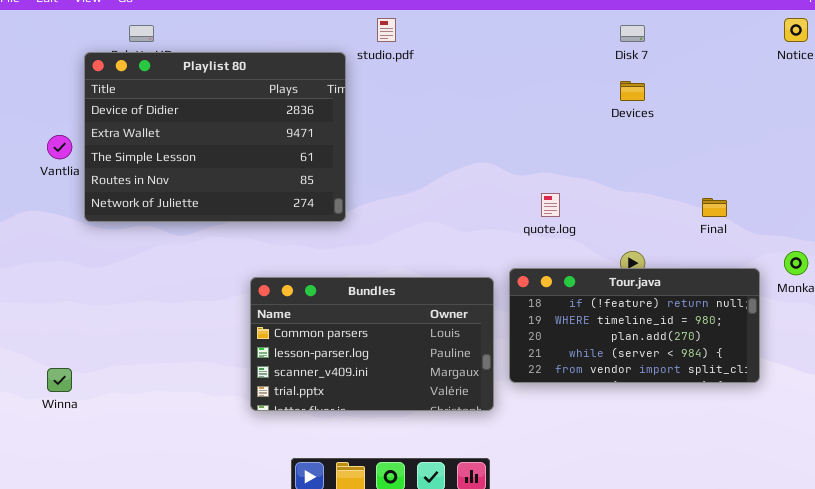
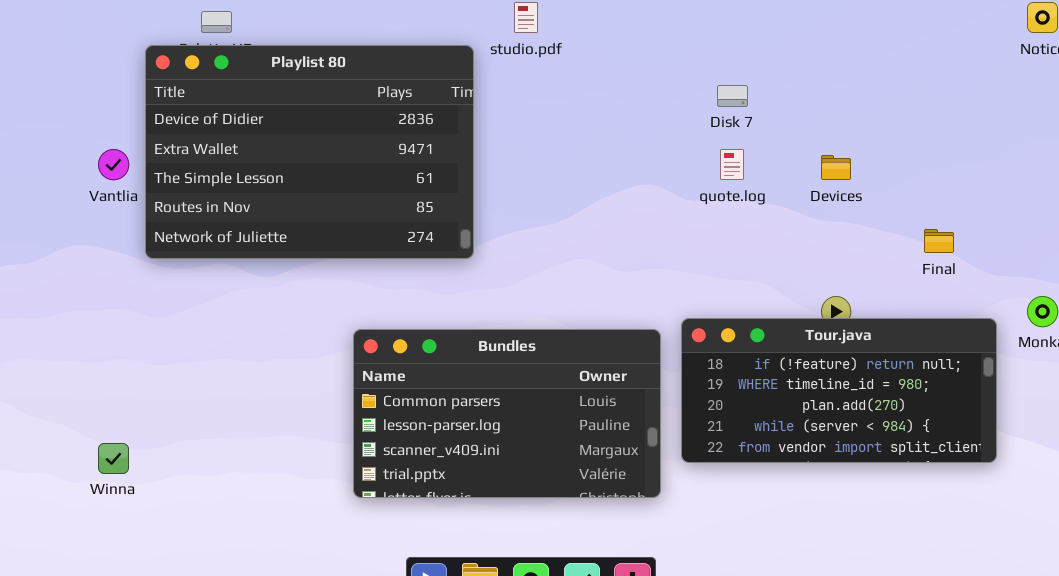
Disk 7: [620,25,645,42] -> [717,85,748,107], moved
Devices: [620,81,645,101] -> [821,155,851,180], moved
quote.log: [541,193,560,217] -> [720,149,744,180], moved

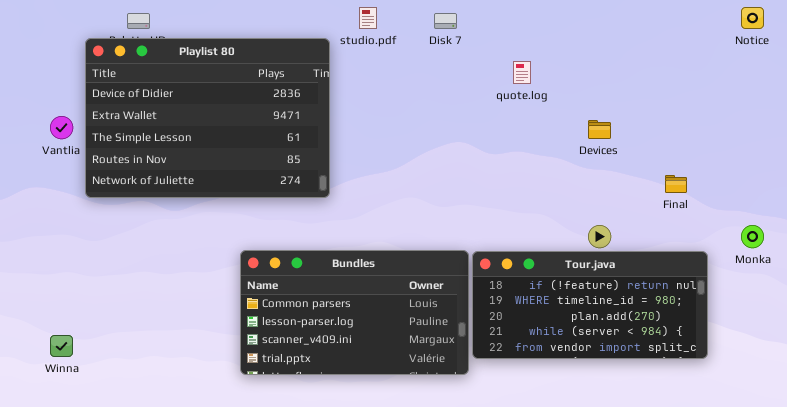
Disk 7: [717,85,748,107] -> [434,13,457,29], moved
quote.log: [720,149,744,180] -> [513,61,531,84], moved
Tour.java: [681,318,997,463] -> [472,251,708,359], moved

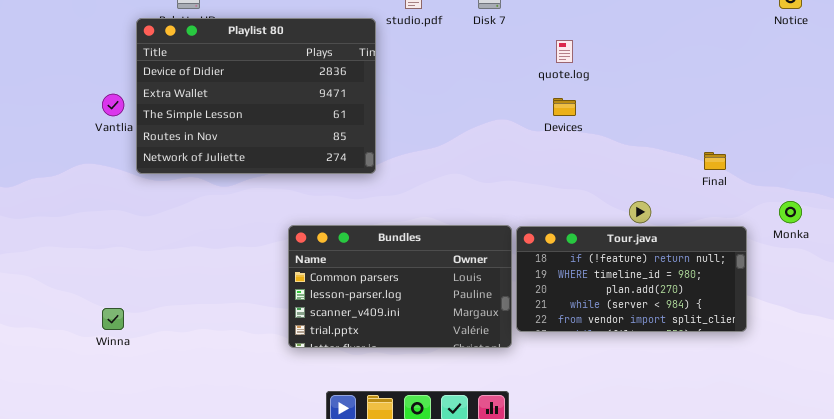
Devices: [588,120,611,139] -> [553,98,576,116], moved

